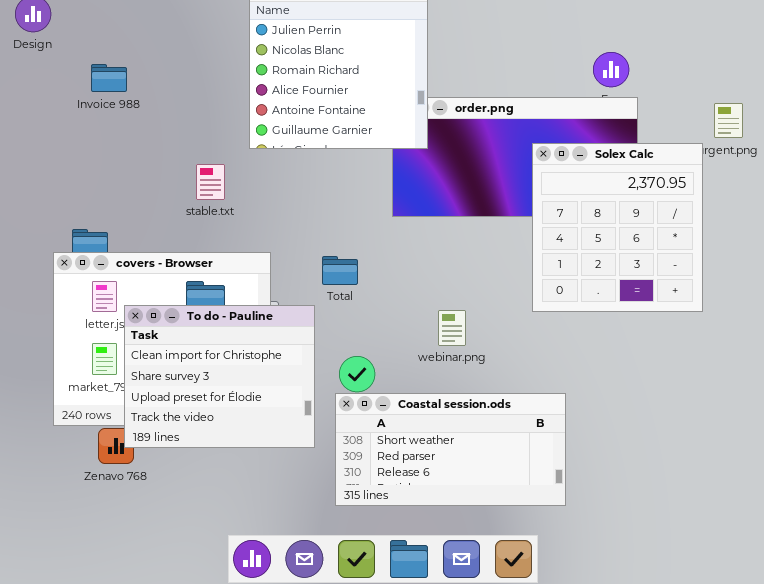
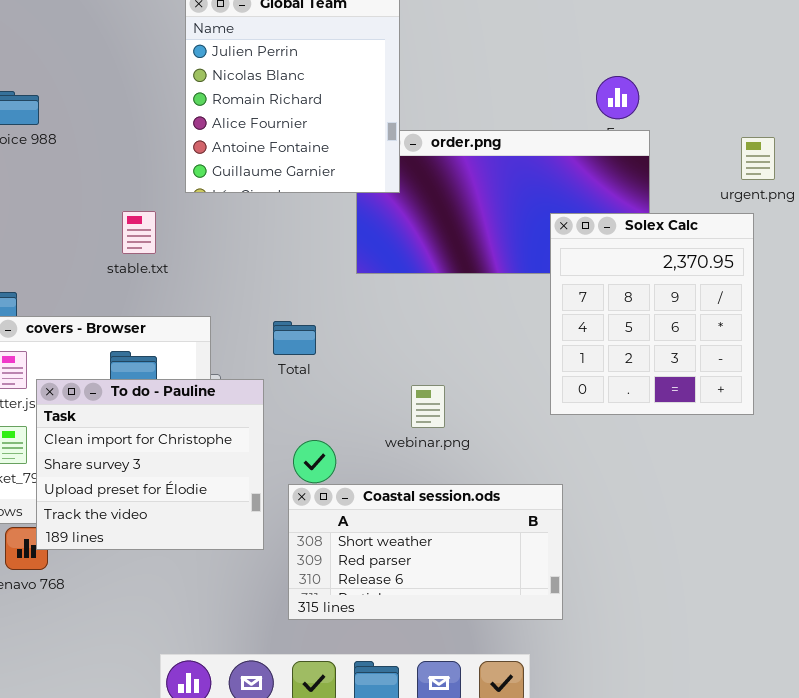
Solex Calc: [532,143,703,312] -> [550,213,754,415], moved

